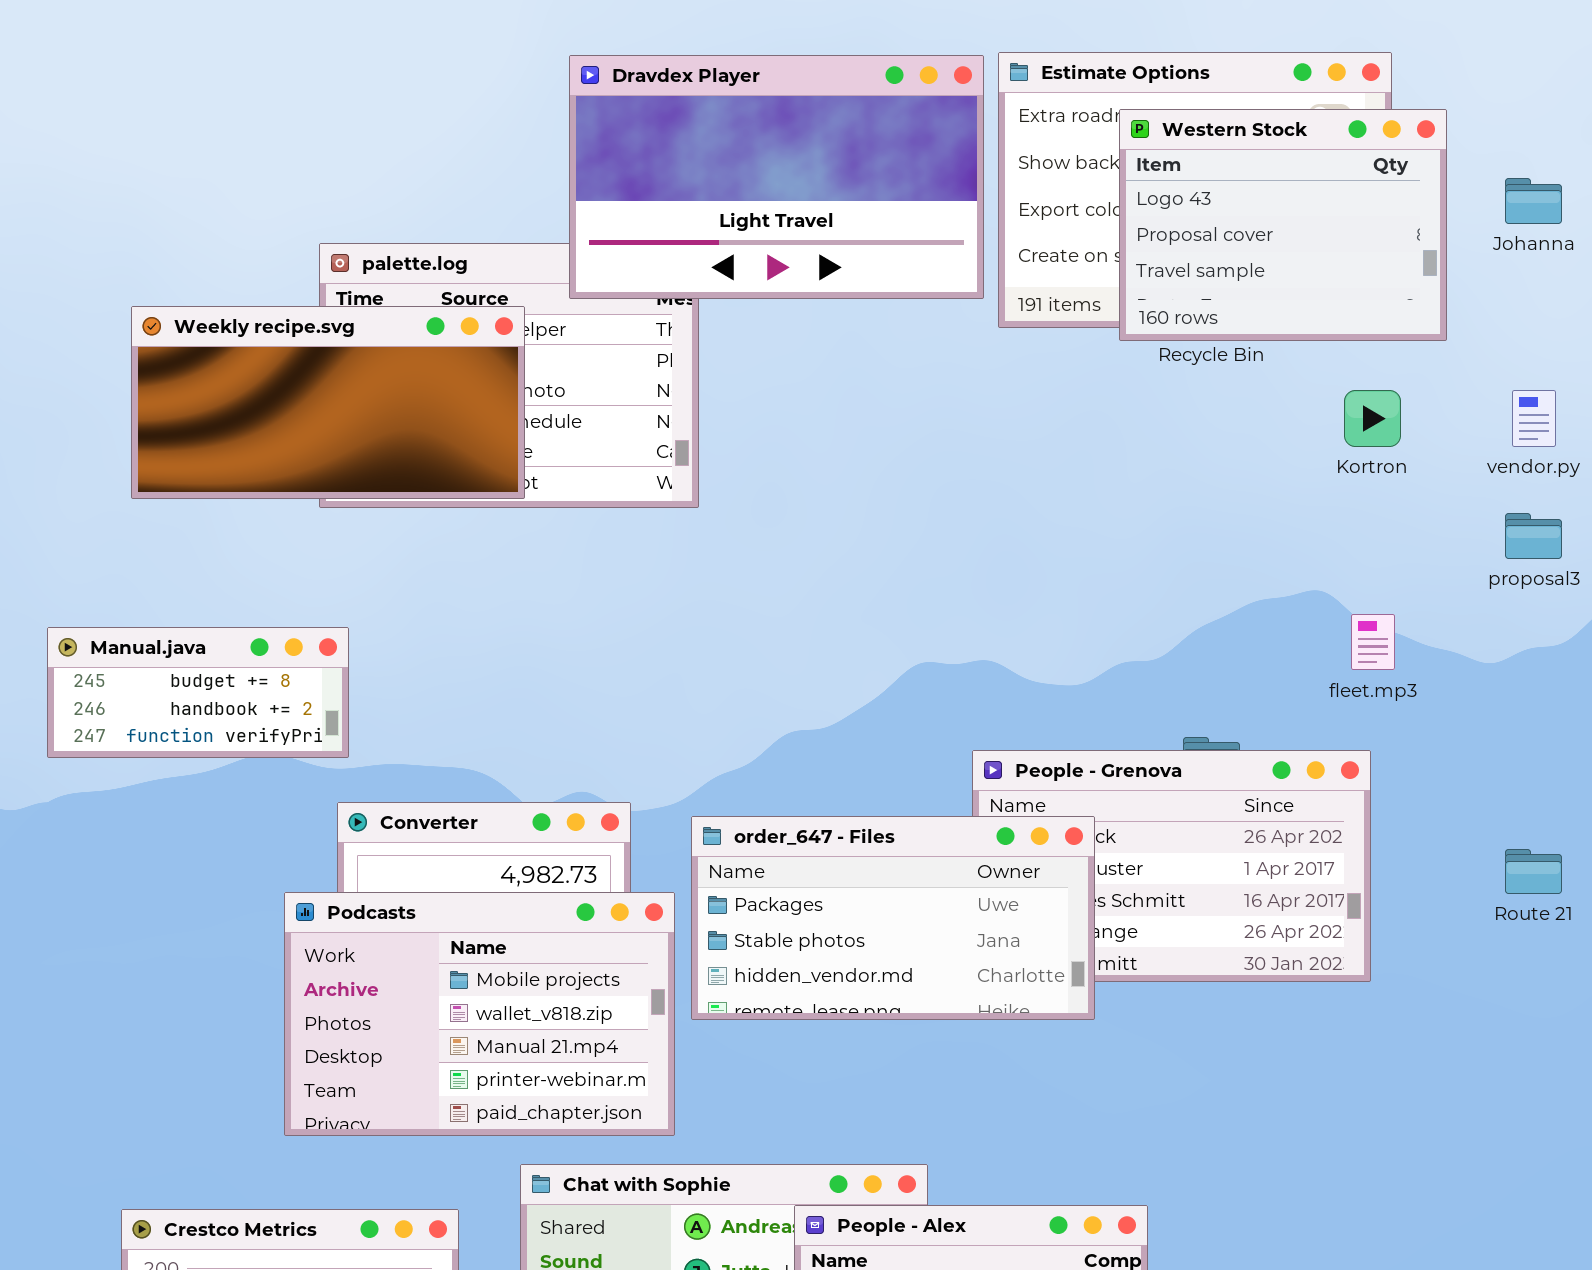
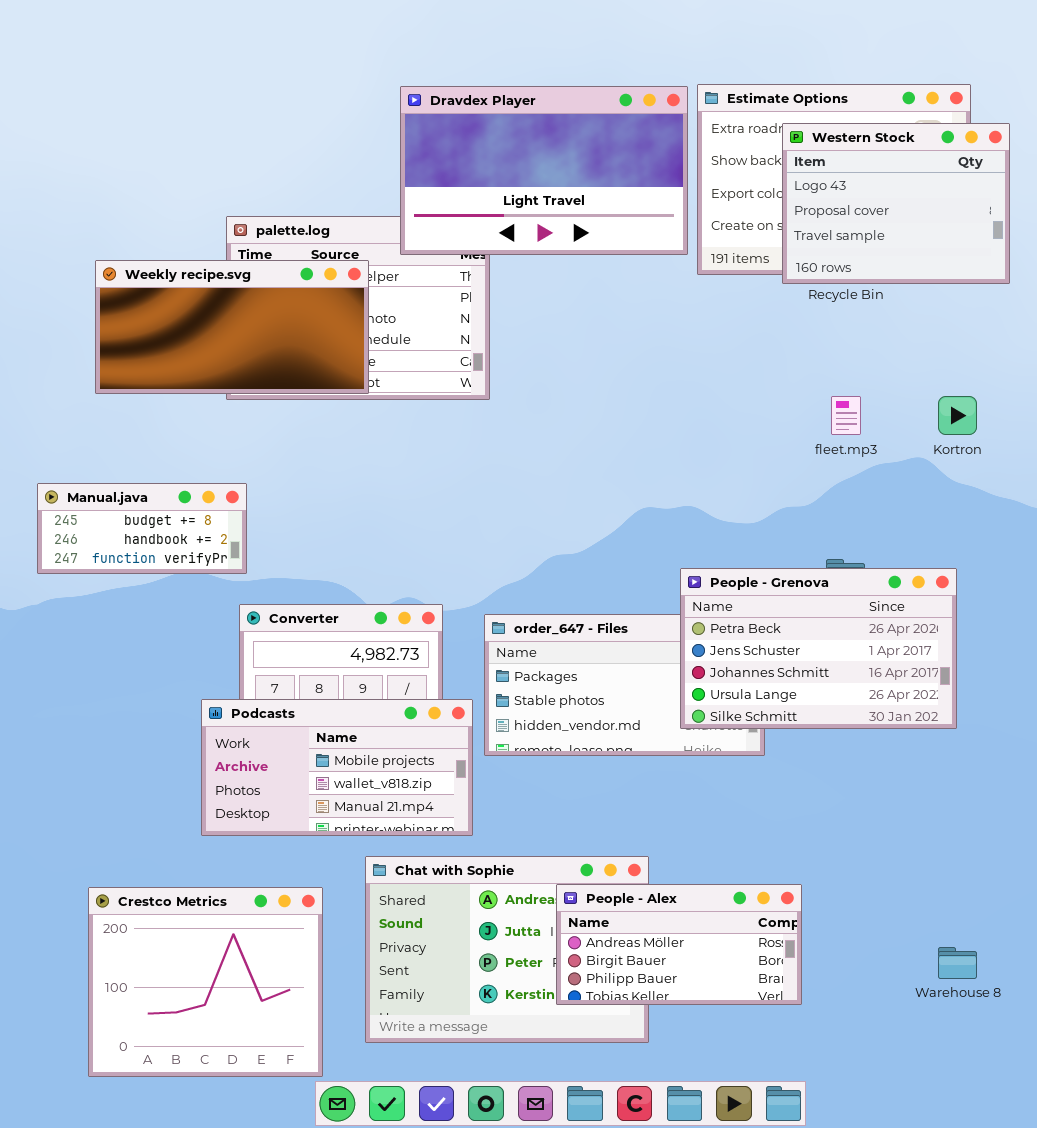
Kortron: [1344,390,1401,447] -> [938,396,977,435], moved
fleet.mp3: [1351,614,1395,670] -> [831,396,861,435], moved
People - Grenova: [972,750,1371,982] -> [680,568,957,729], raised
Podcasts: [284,892,675,1136] -> [201,699,473,836], resized

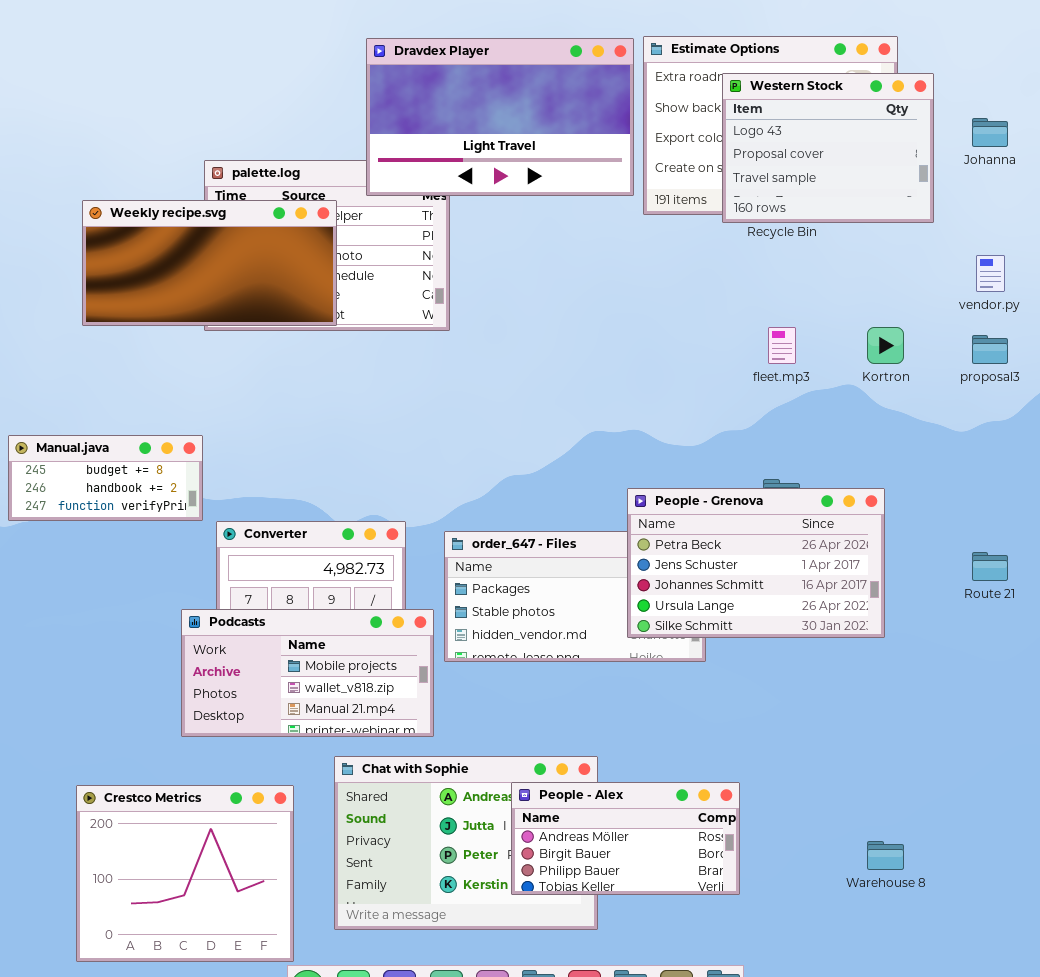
Manual.java: [37,483,247,574] -> [8,435,203,521], moved

